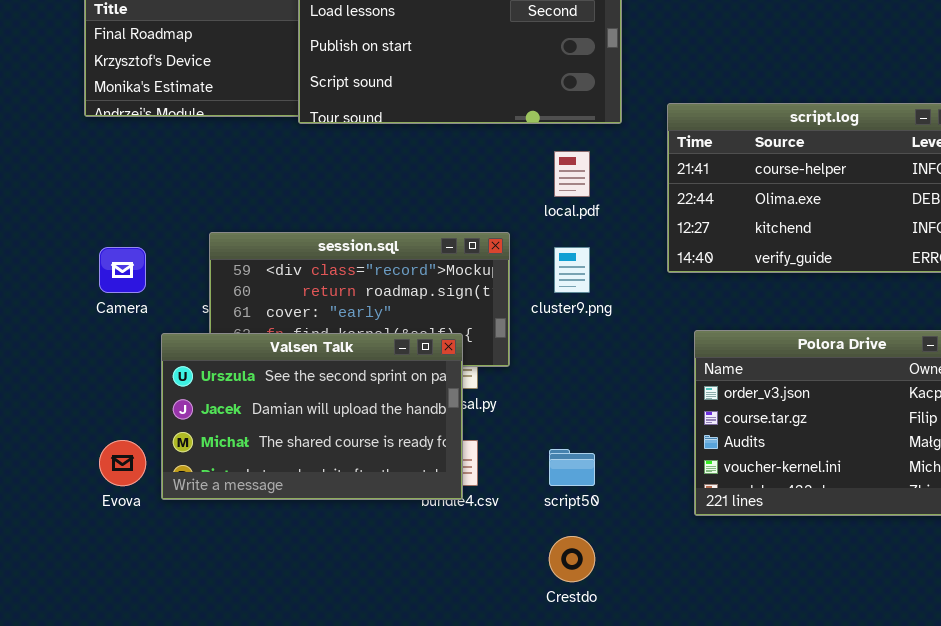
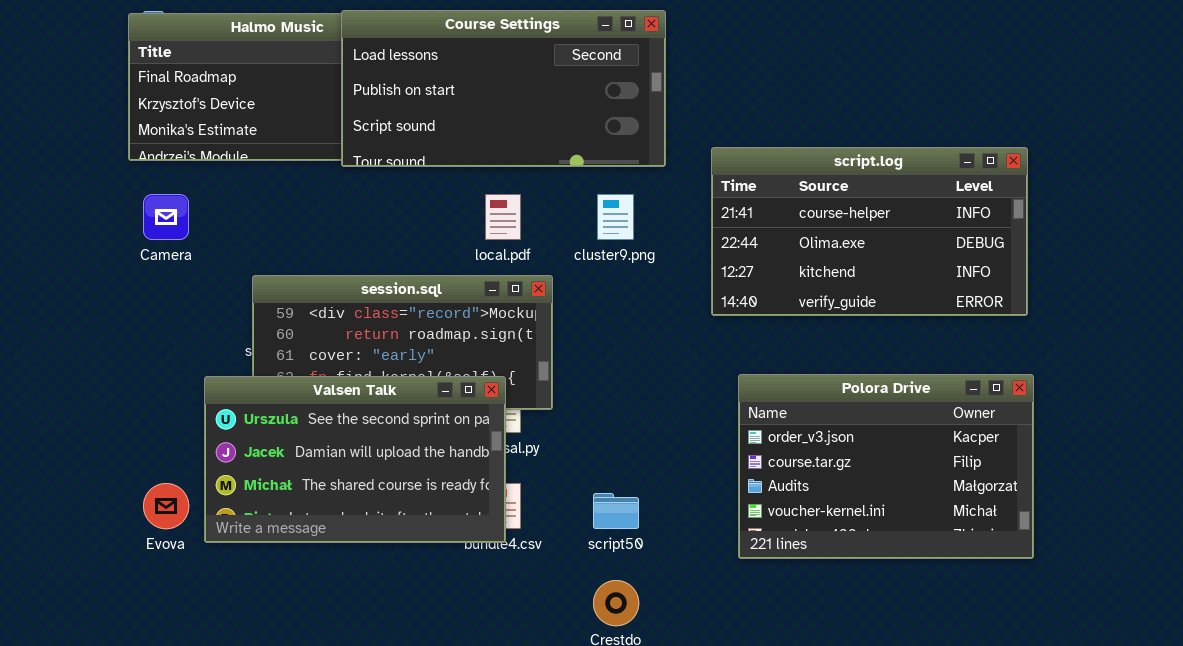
local.pdf: [554,151,590,197] -> [485,194,521,240], moved
Camera: [99,247,146,293] -> [143,194,189,240], moved
cluster9.png: [554,247,590,293] -> [597,194,634,240], moved

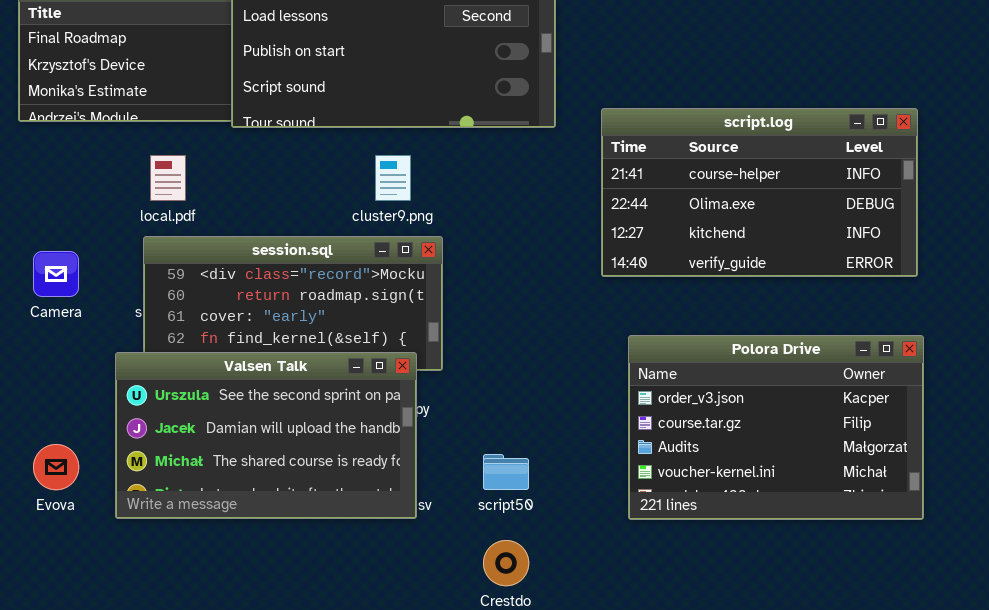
Camera: [143,194,189,240] -> [33,251,79,297], moved
local.pdf: [485,194,521,240] -> [150,155,186,201], moved
cluster9.png: [597,194,634,240] -> [375,155,411,201], moved
Valsen Talk: [204,376,506,543] -> [115,352,417,519], moved

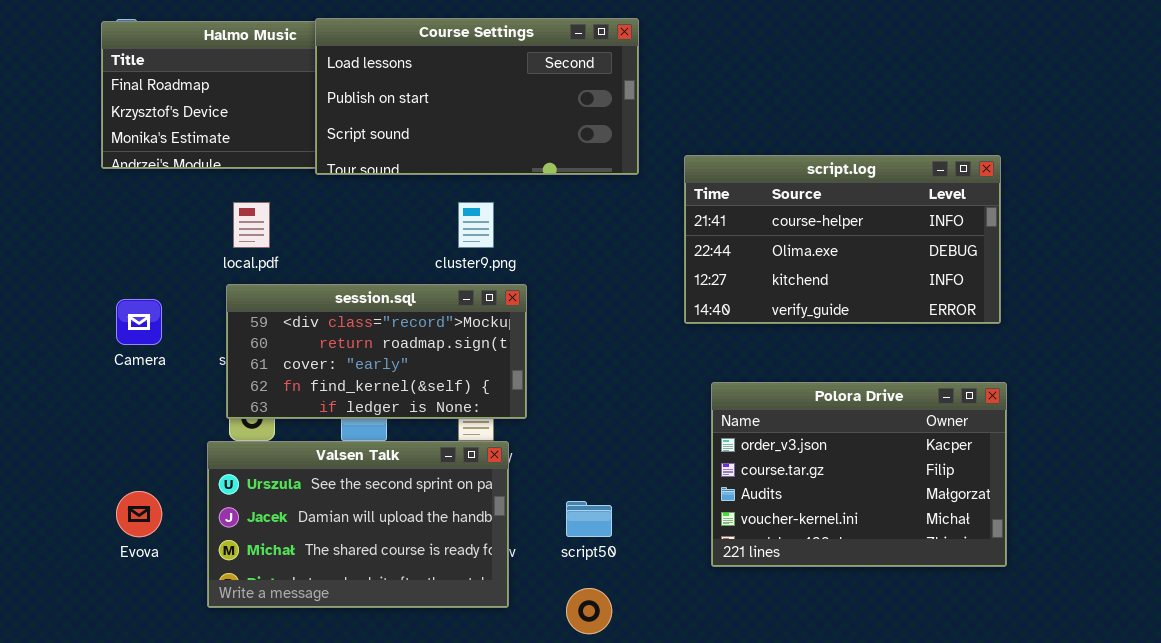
Valsen Talk: [115,352,417,519] -> [207,441,509,608], moved

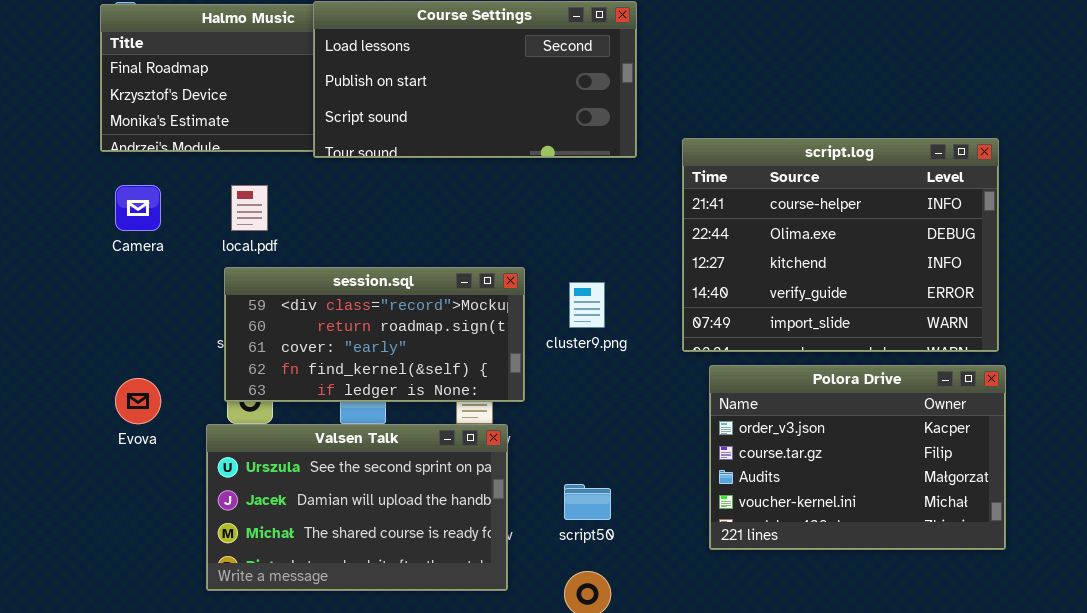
script.log: [684,155,1001,324] -> [682,138,999,352], resized
cluster9.png: [458,202,494,248] -> [569,282,605,328], moved
Camera: [116,299,162,345] -> [115,185,161,231], moved
Evova: [116,491,162,537] -> [115,378,161,424], moved

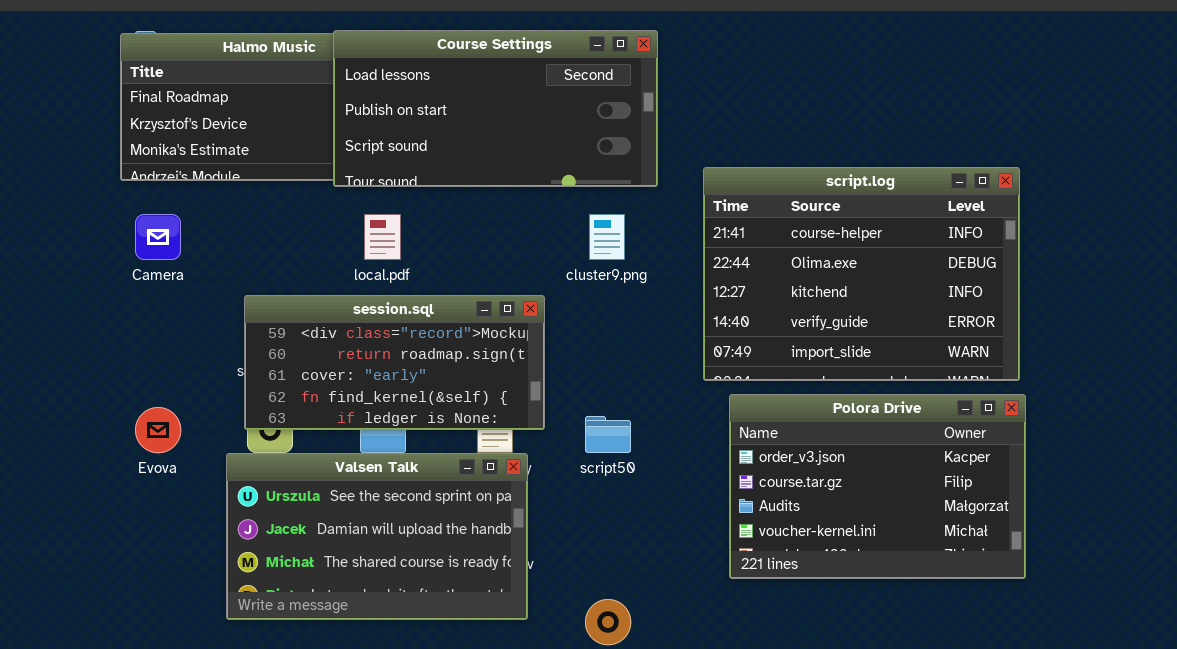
local.pdf: [231,185,268,231] -> [364,214,401,260], moved
cluster9.png: [569,282,605,328] -> [589,214,625,260], moved
script50: [564,484,611,520] -> [585,416,631,453], moved

